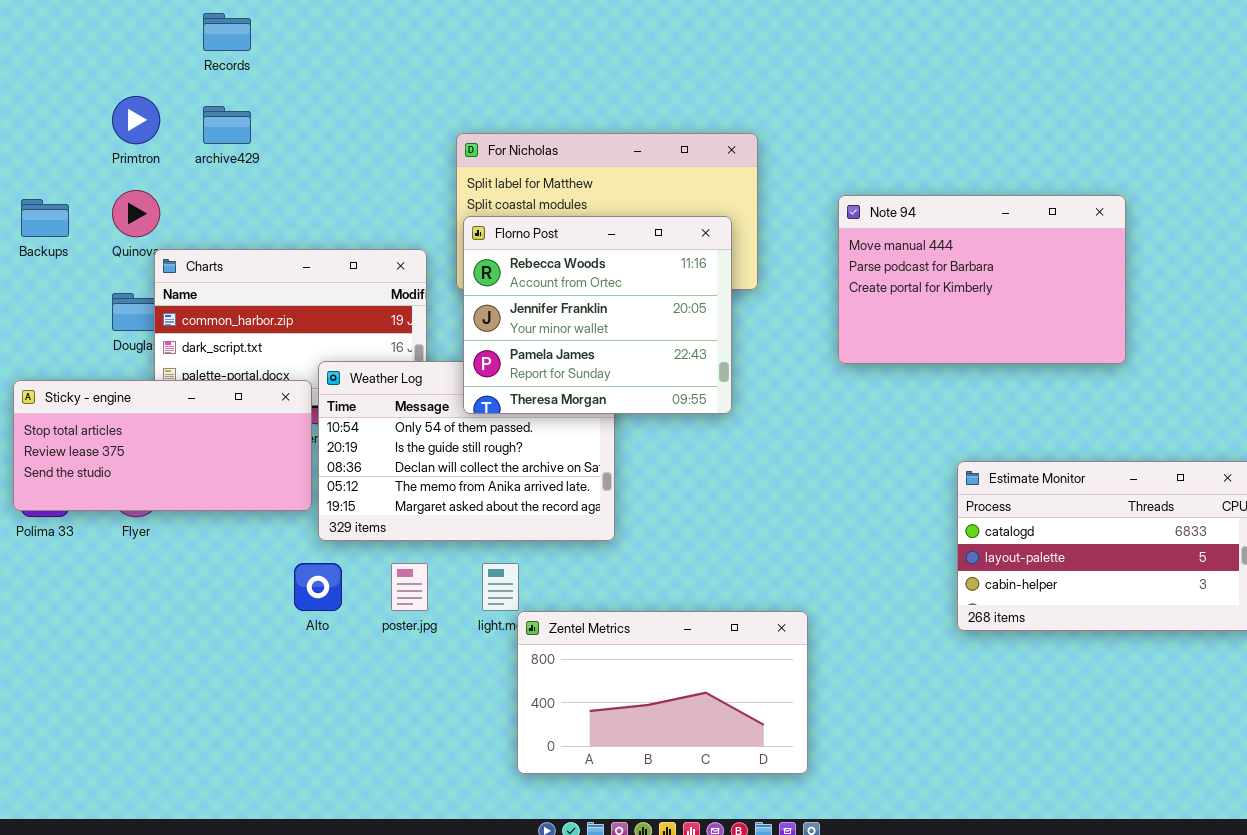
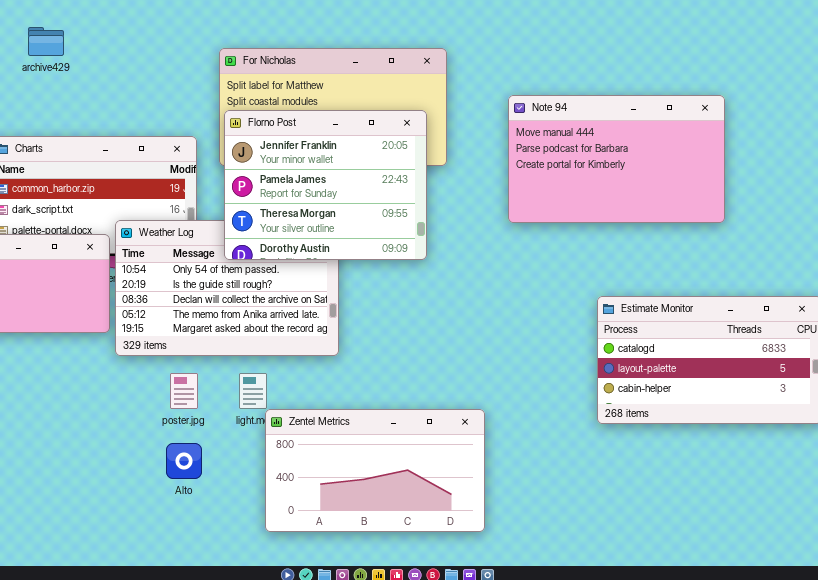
Florno Post: [463,216,732,414] -> [224,110,427,260], scrolled down 1 row
Alto: [294,563,342,611] -> [166,443,202,479], moved

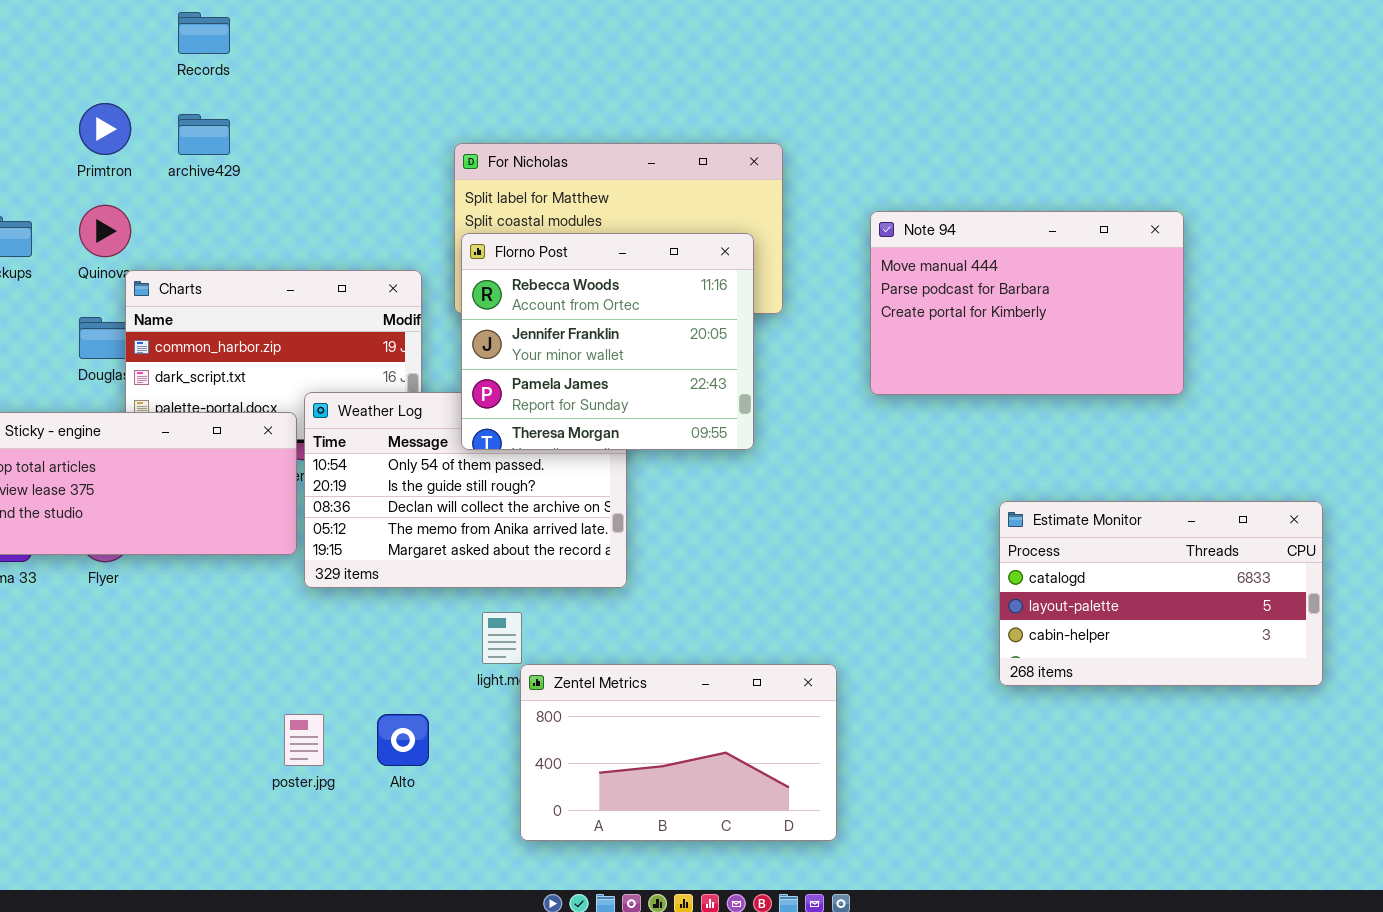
Florno Post: [224,110,427,260] -> [461,233,754,450], scrolled up 1 row
poster.jpg: [170,373,198,409] -> [284,714,324,766], moved

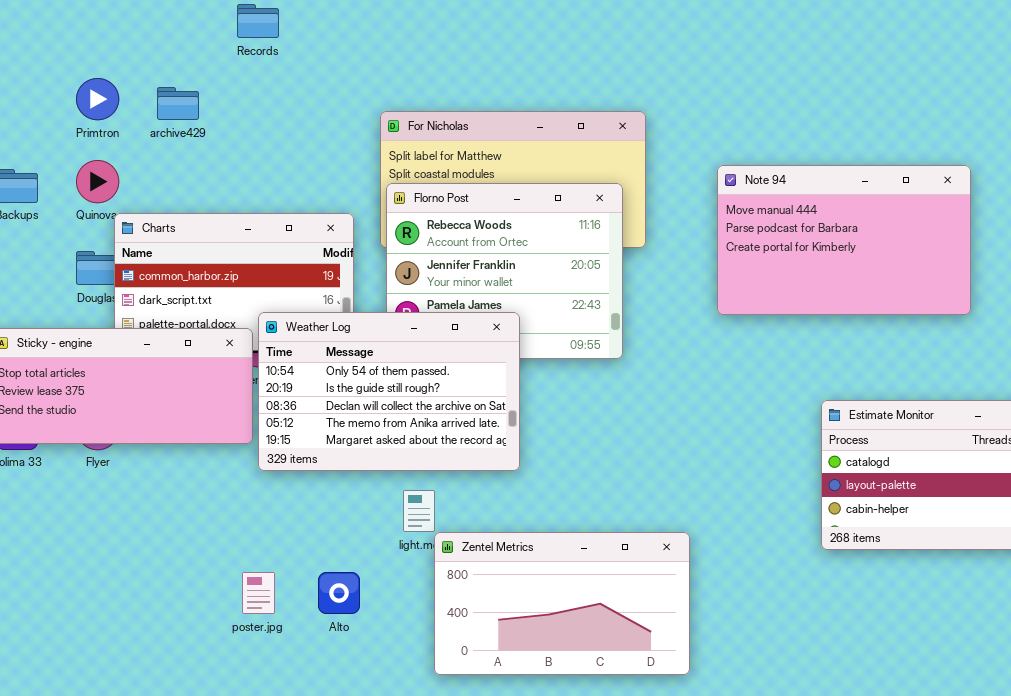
Records: [178,12,230,54] -> [237,4,279,38], moved
Weather Log: [304,392,627,588] -> [258,312,520,471], raised

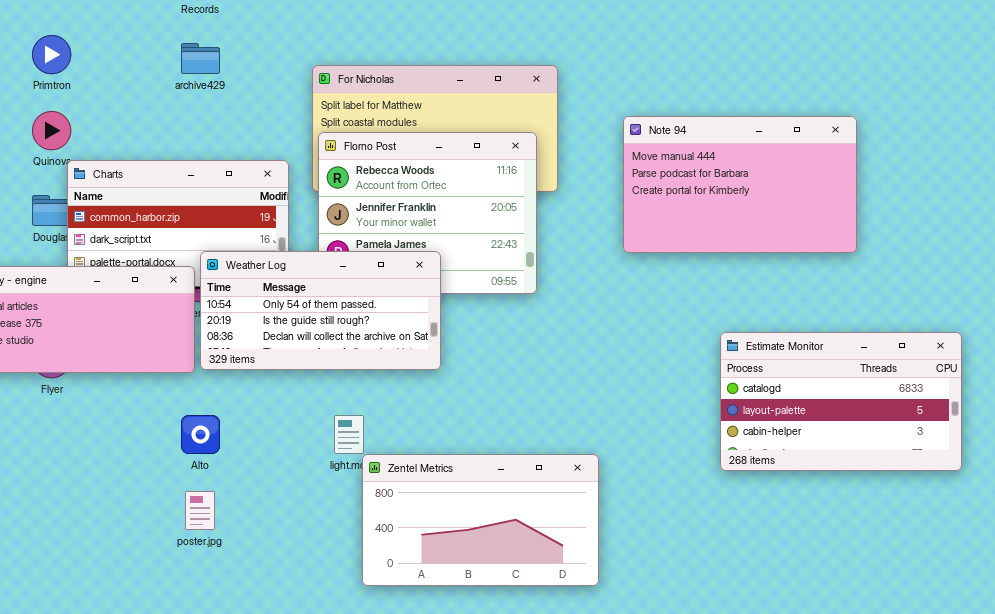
archive429: [157,87,199,120] -> [181,43,220,74], moved
Weather Log: [258,312,520,471] -> [200,251,441,370], resized
Alto: [318,572,360,614] -> [181,415,220,454], moved

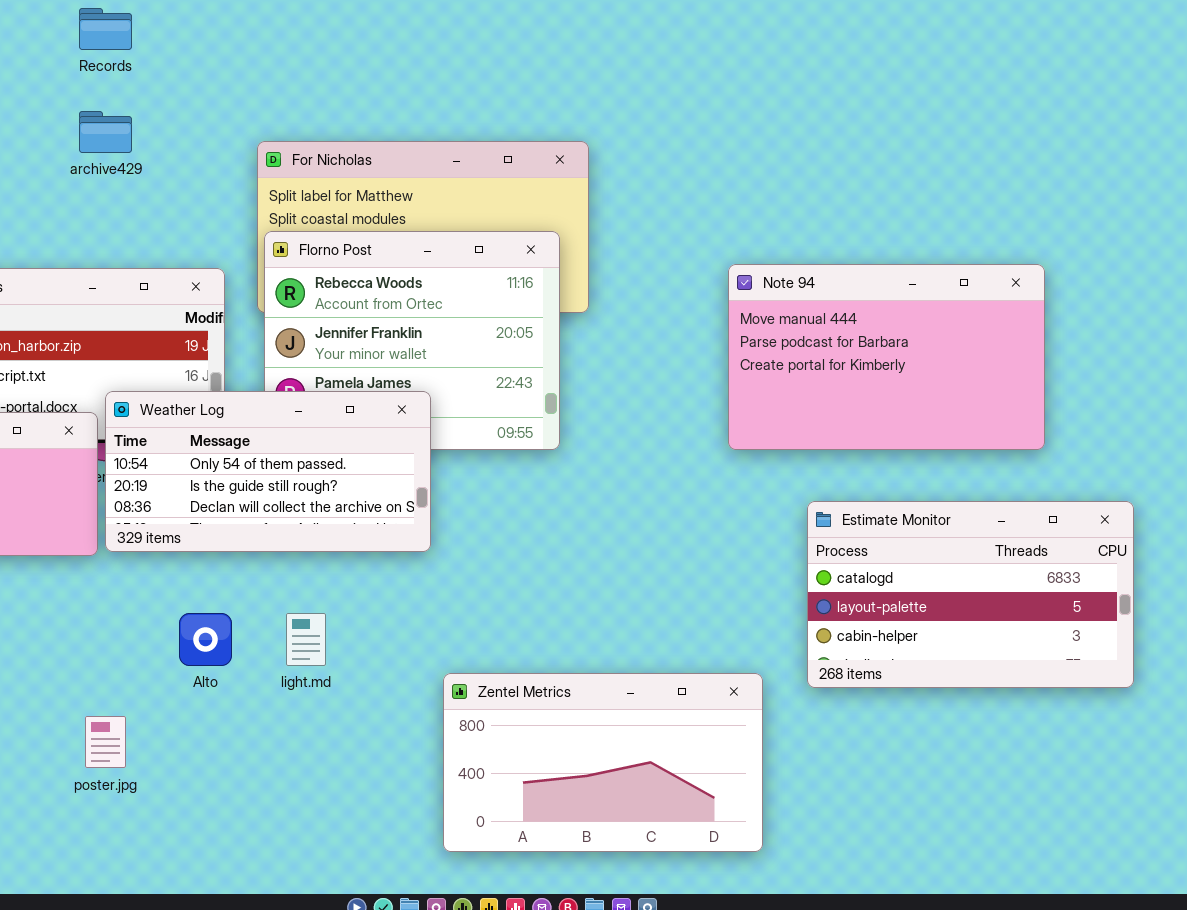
Note 94: [623,116,857,253] -> [728,264,1045,450], moved
Alto: [181,415,220,454] -> [179,613,232,666], moved
Zentel Metrics: [362,454,599,586] -> [443,673,763,852], moved

